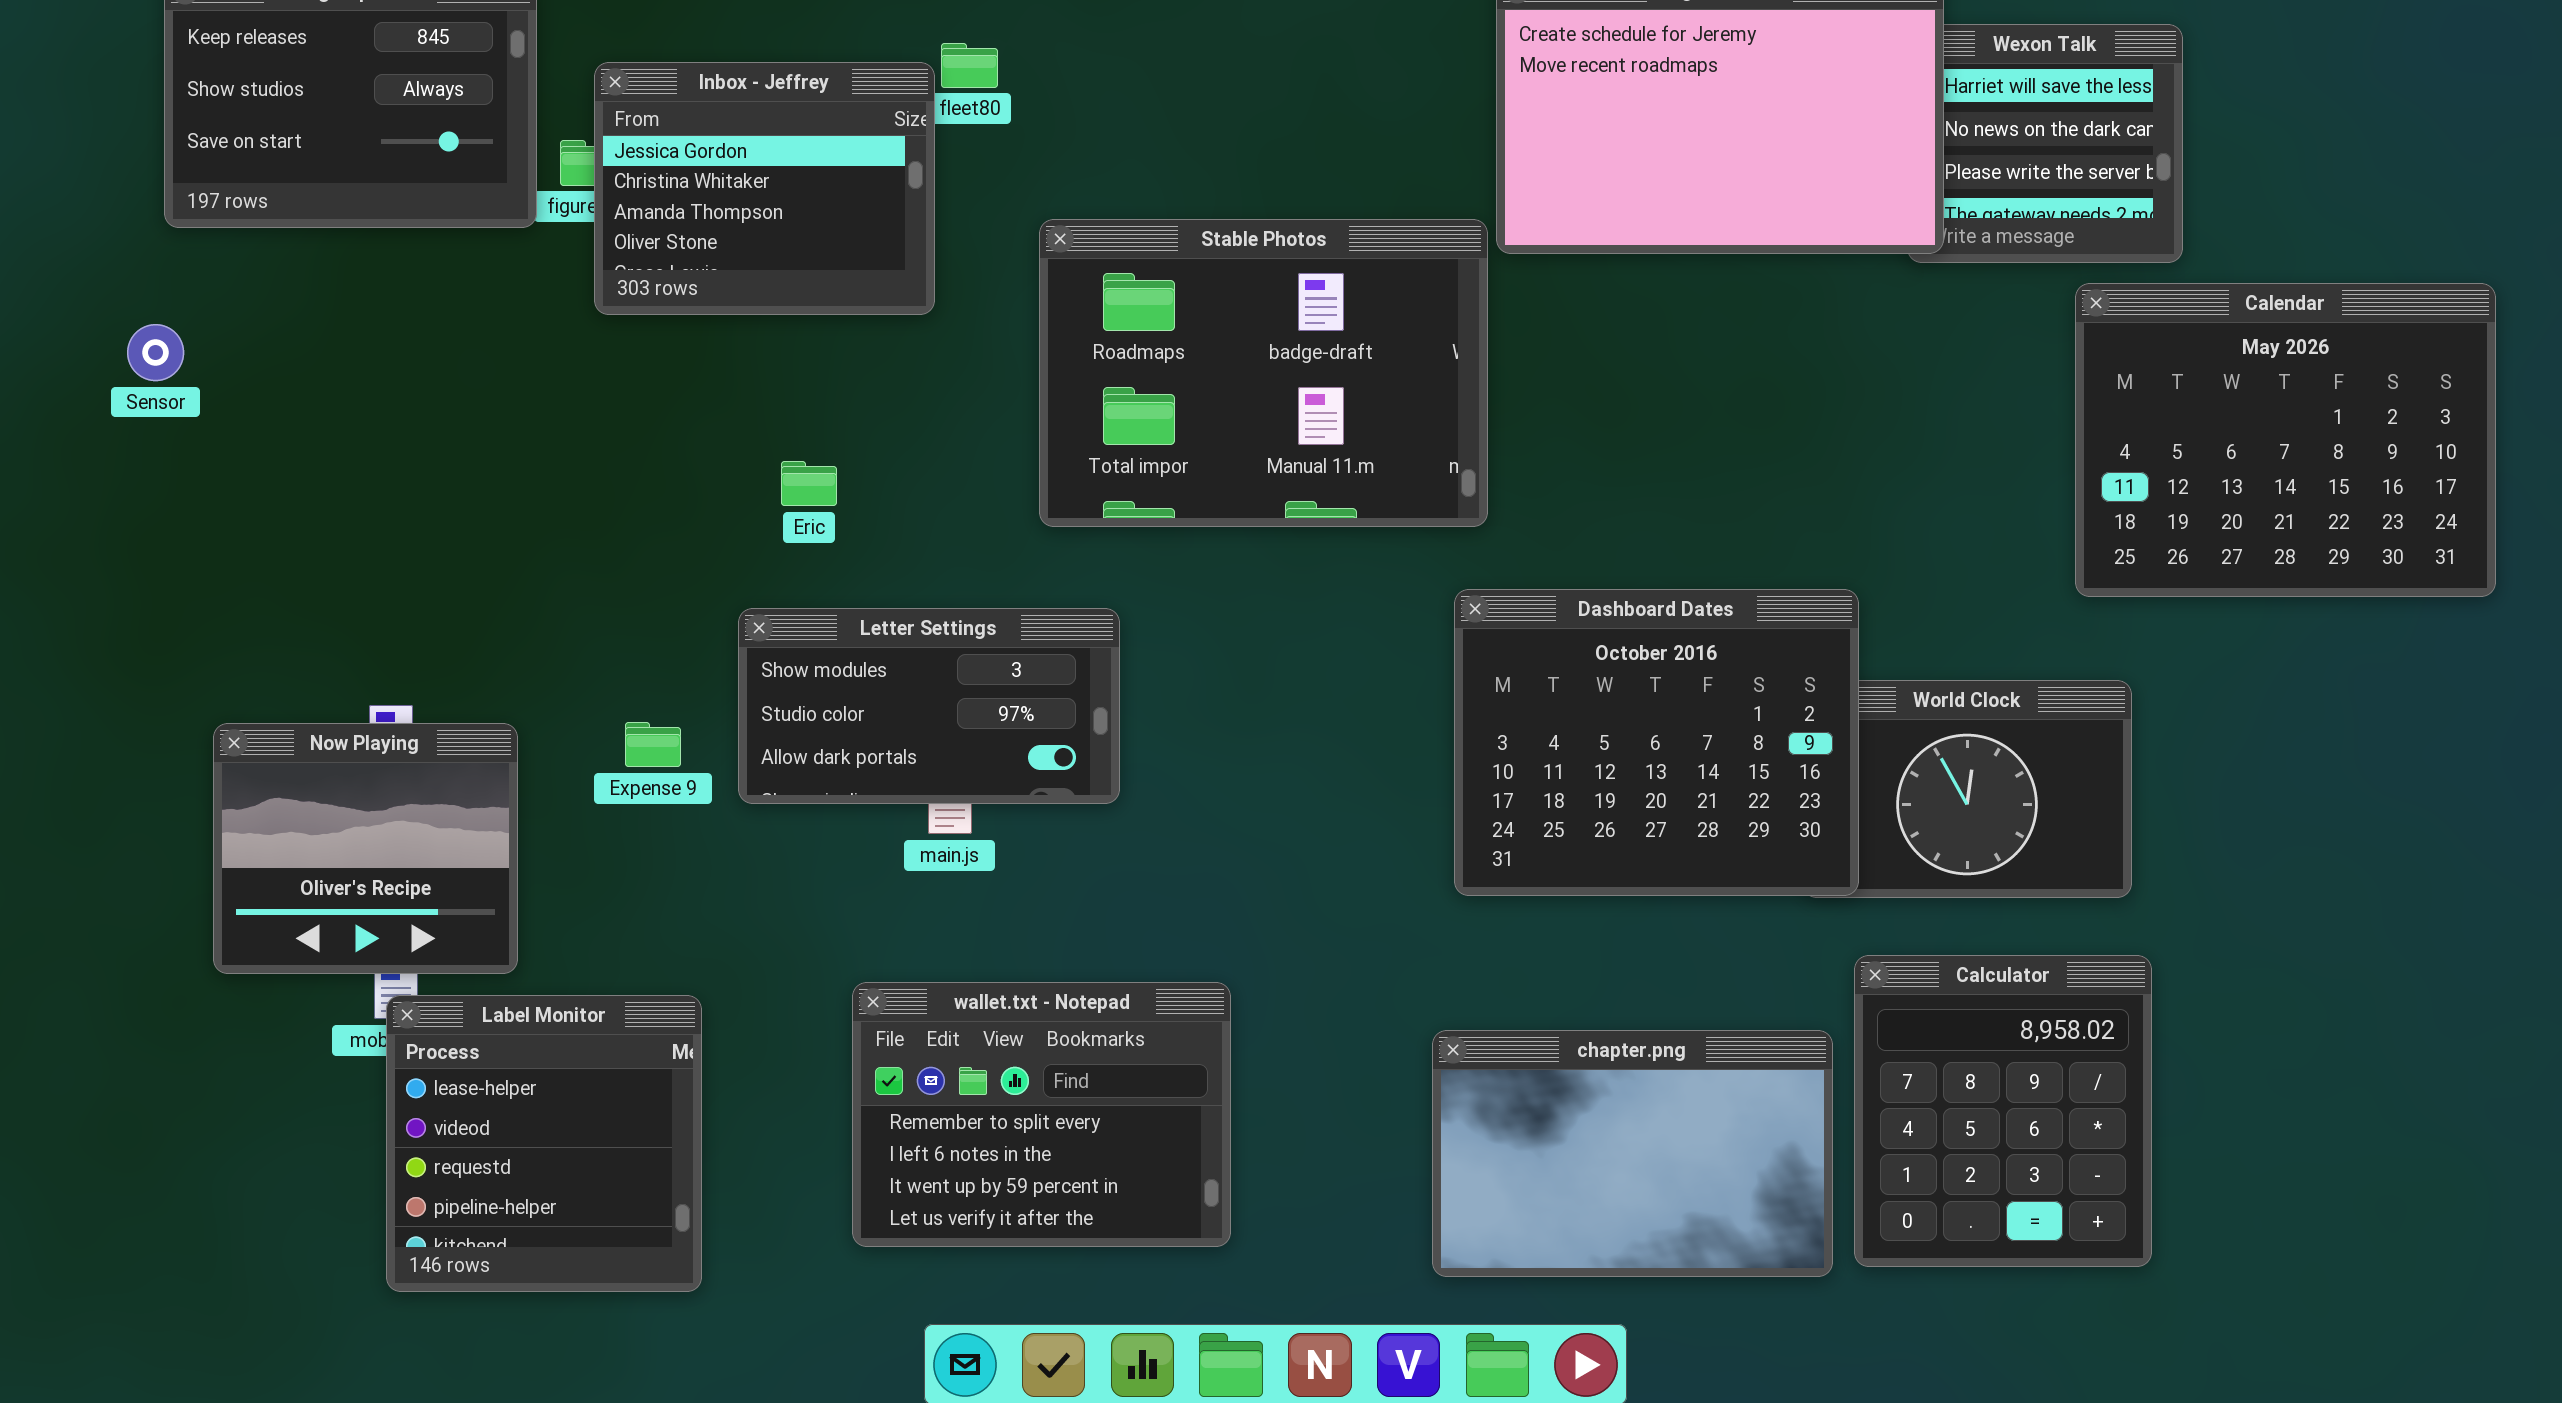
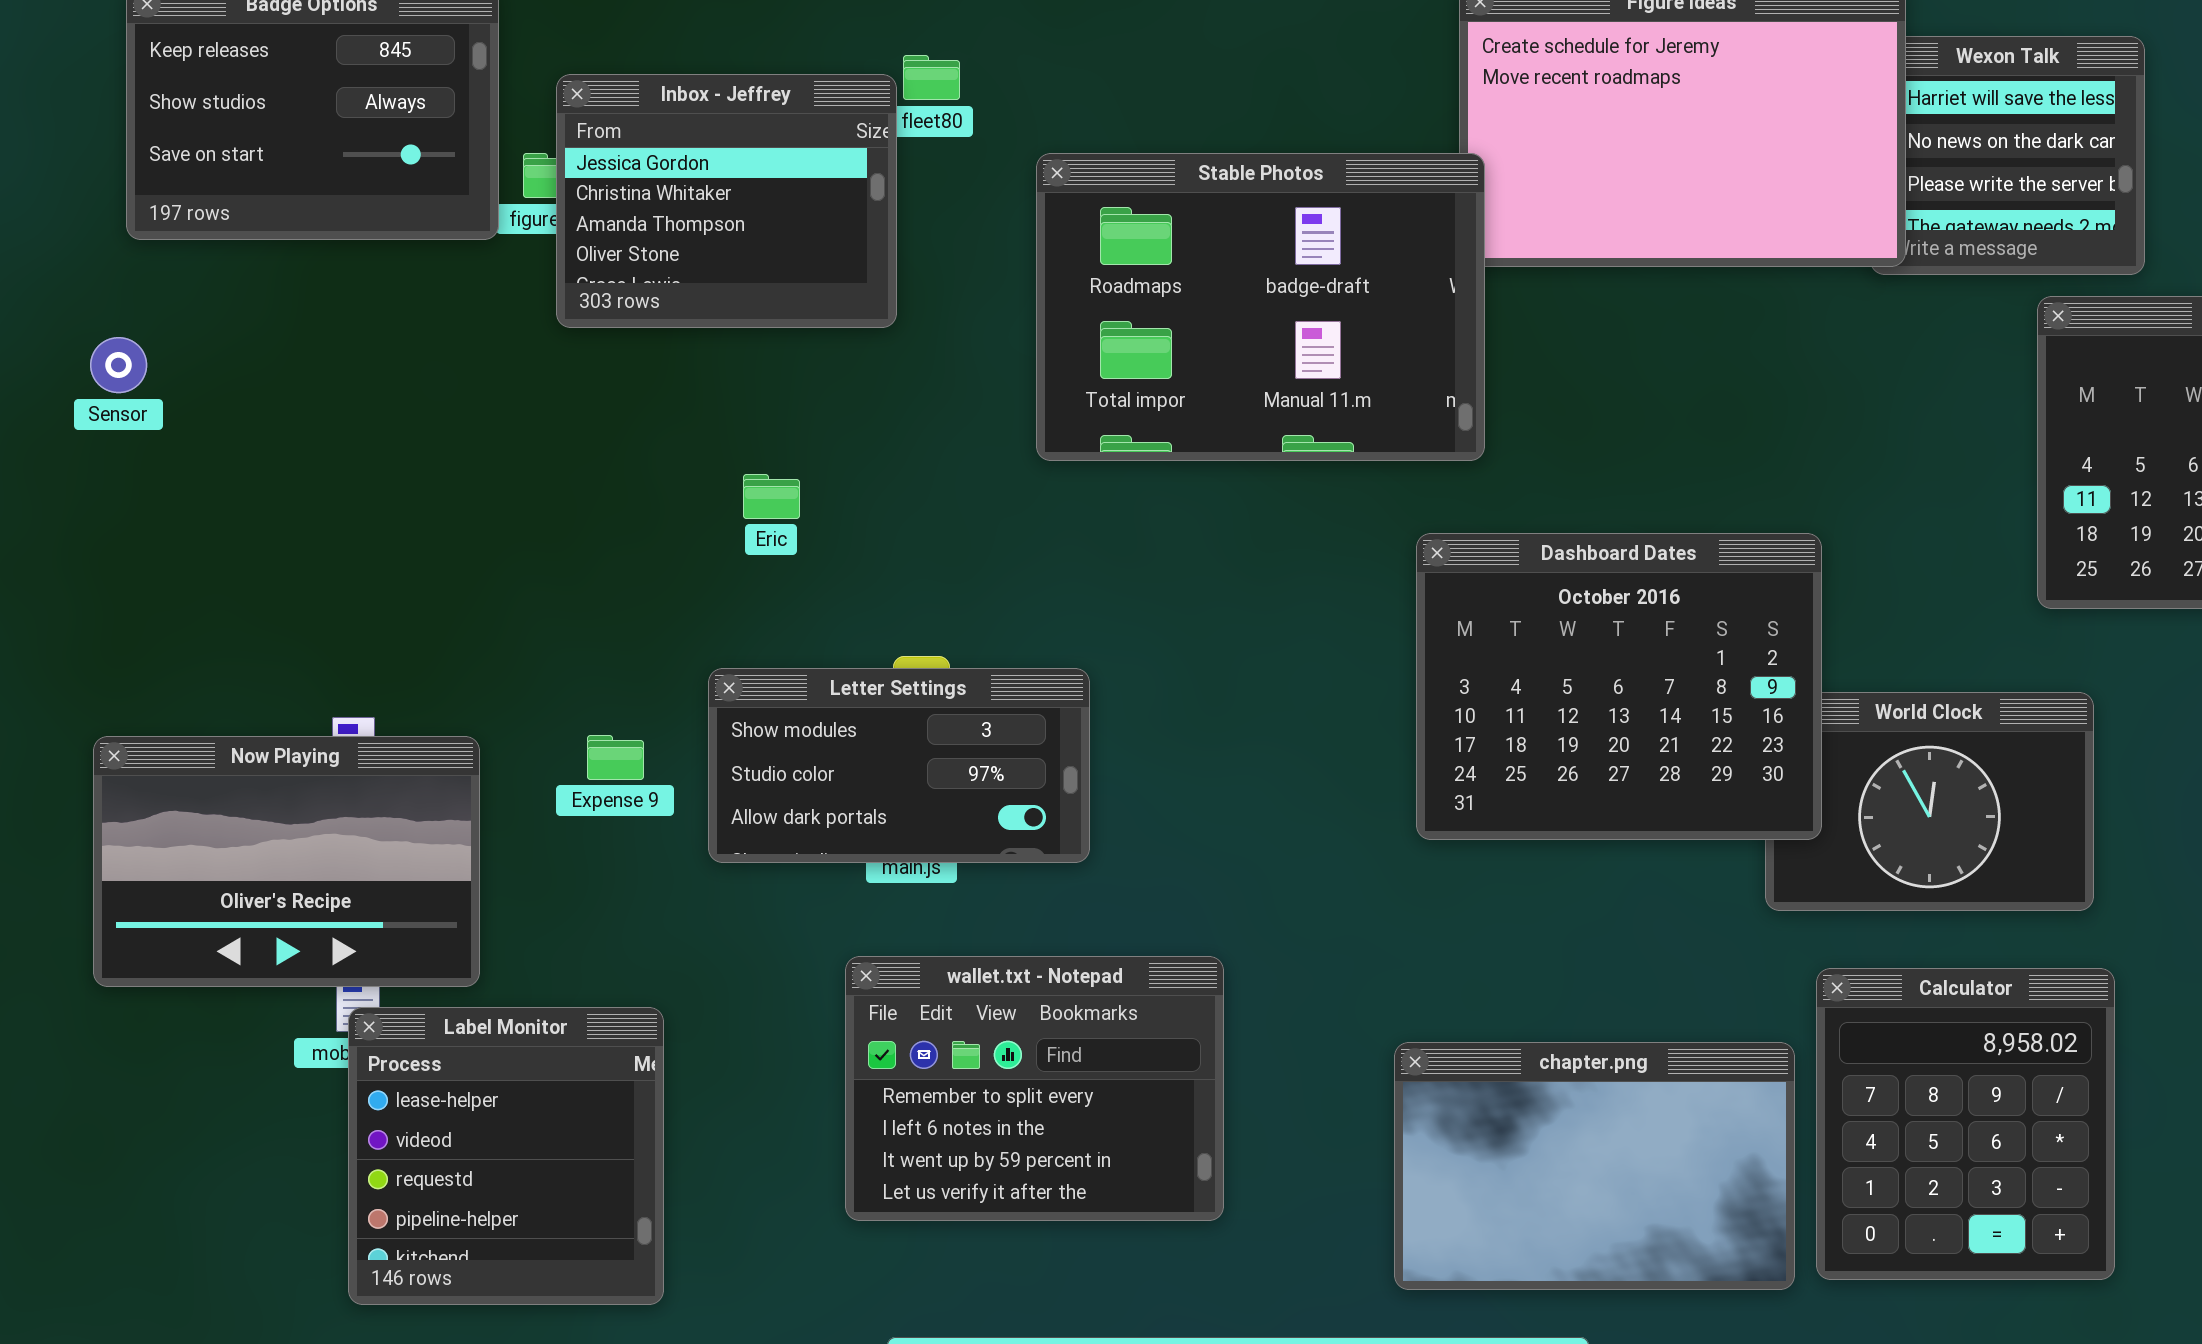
Stable Photos: [1039,219,1488,527] -> [1036,153,1485,461], moved
Dashboard Dates: [1454,589,1859,896] -> [1416,533,1822,840], moved
Letter Settings: [738,608,1120,804] -> [708,668,1090,863], moved
Now Playing: [213,723,518,974] -> [93,736,480,987], resized
wallet.txt - Notepad: [852,982,1231,1247] -> [845,956,1224,1221], moved

